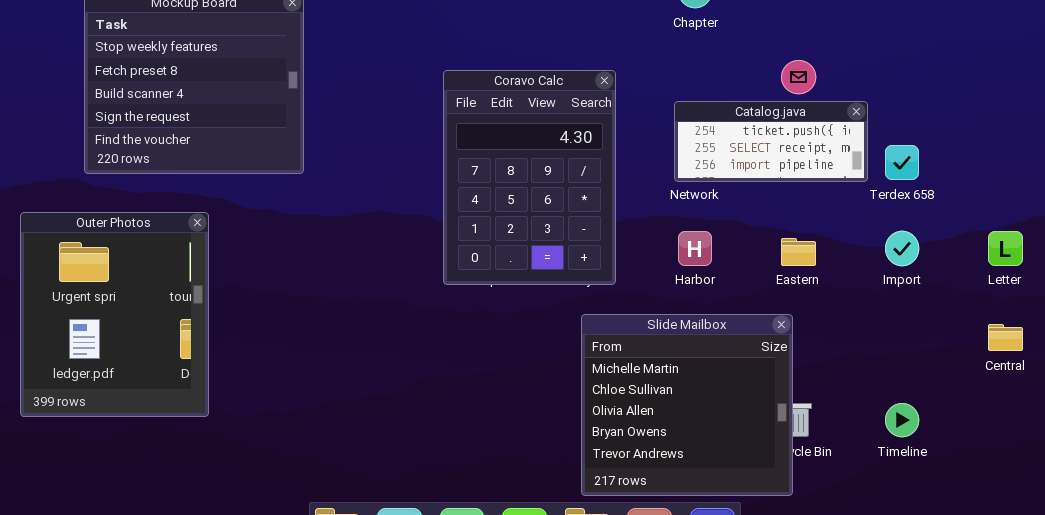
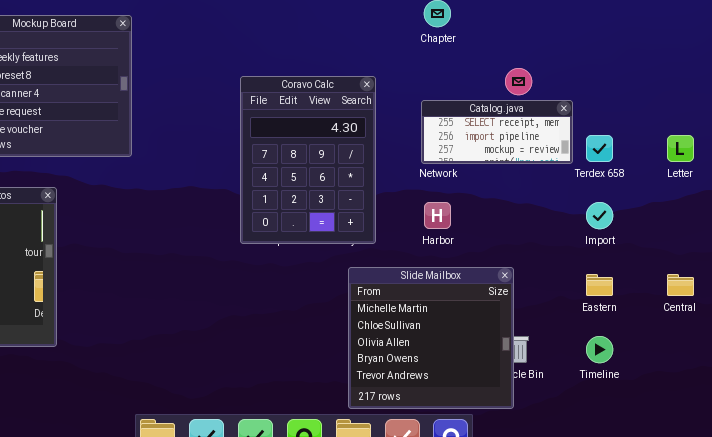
Catalog.java: [674,101,868,182] -> [421,100,573,164], scrolled down 1 row
Letter: [988,231,1023,266] -> [667,135,694,162], moved
Eastern: [781,238,816,266] -> [586,274,613,296], moved

